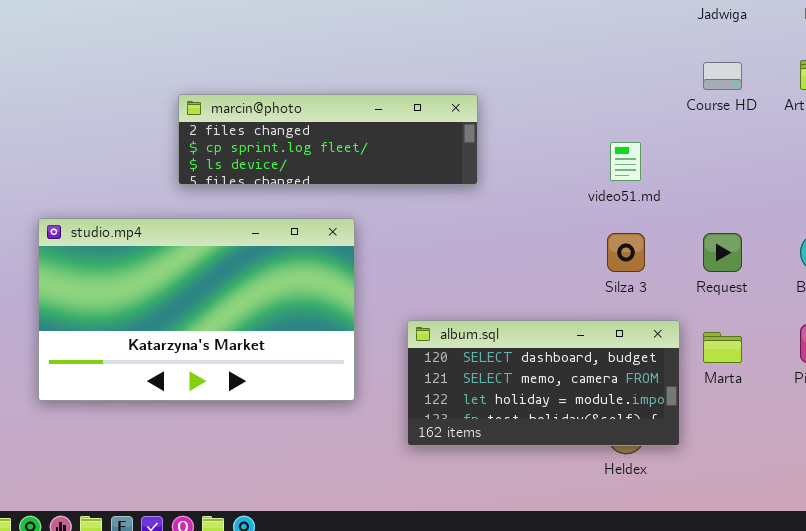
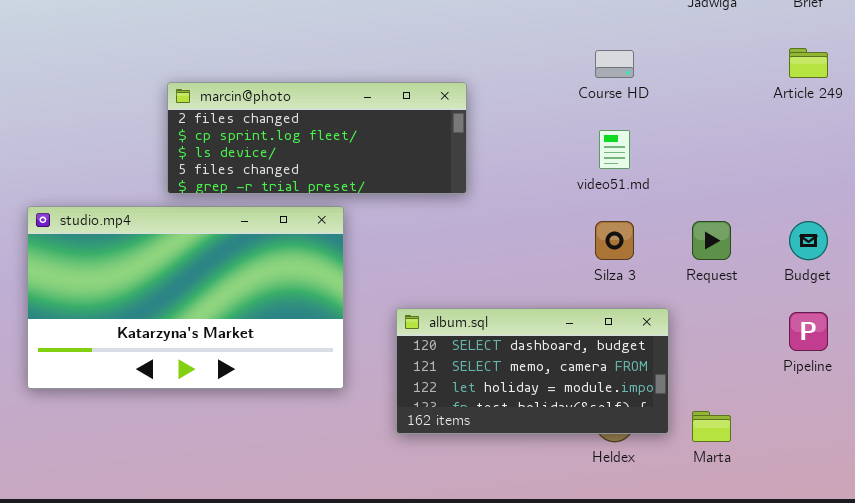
Course HD: [703,62,742,90] -> [595,50,634,78], moved
marcin@photo: [178,94,478,185] -> [167,82,467,194], resized
Marta: [703,332,742,363] -> [692,411,731,442], moved

